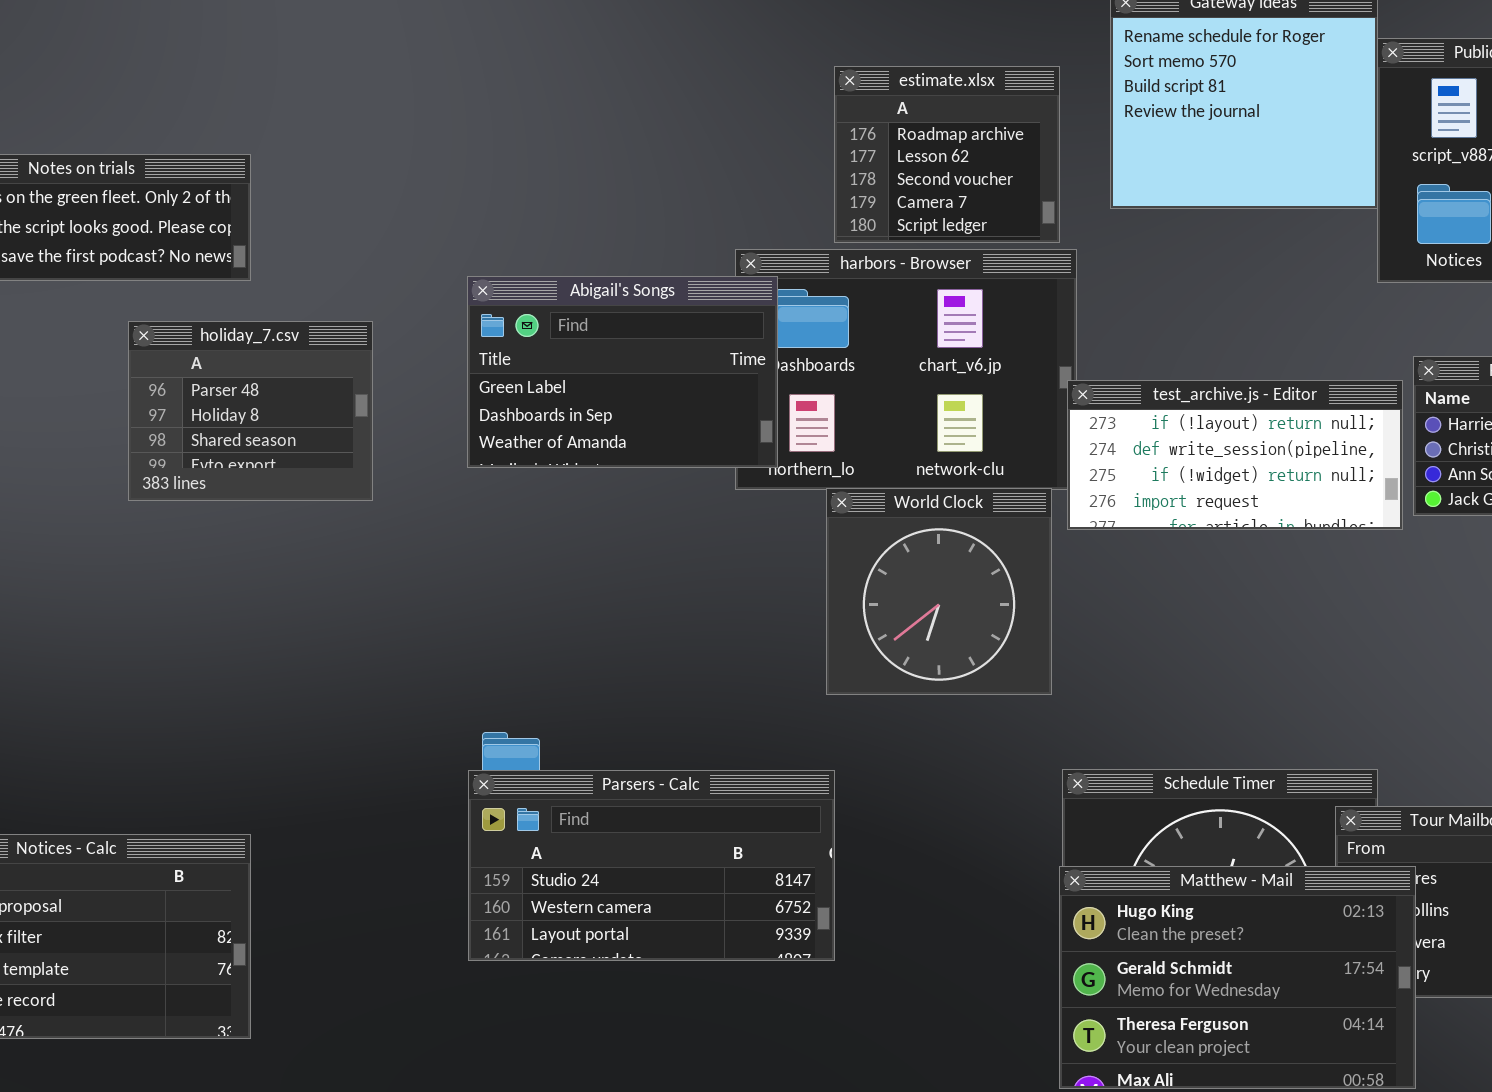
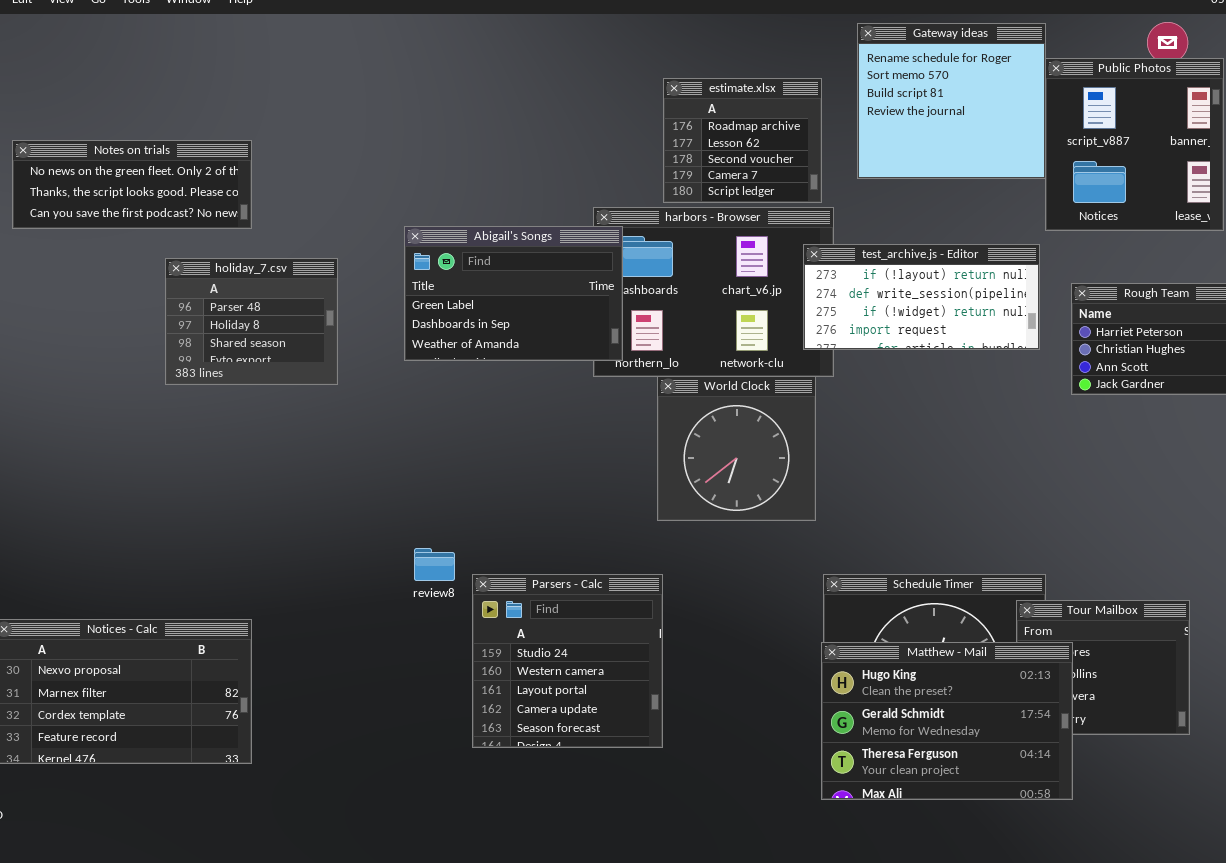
test_archive.js - Editor: [1067,380,1403,530] -> [803,244,1040,350], moved
Parsers - Calc: [468,770,835,961] -> [472,574,663,748], resized

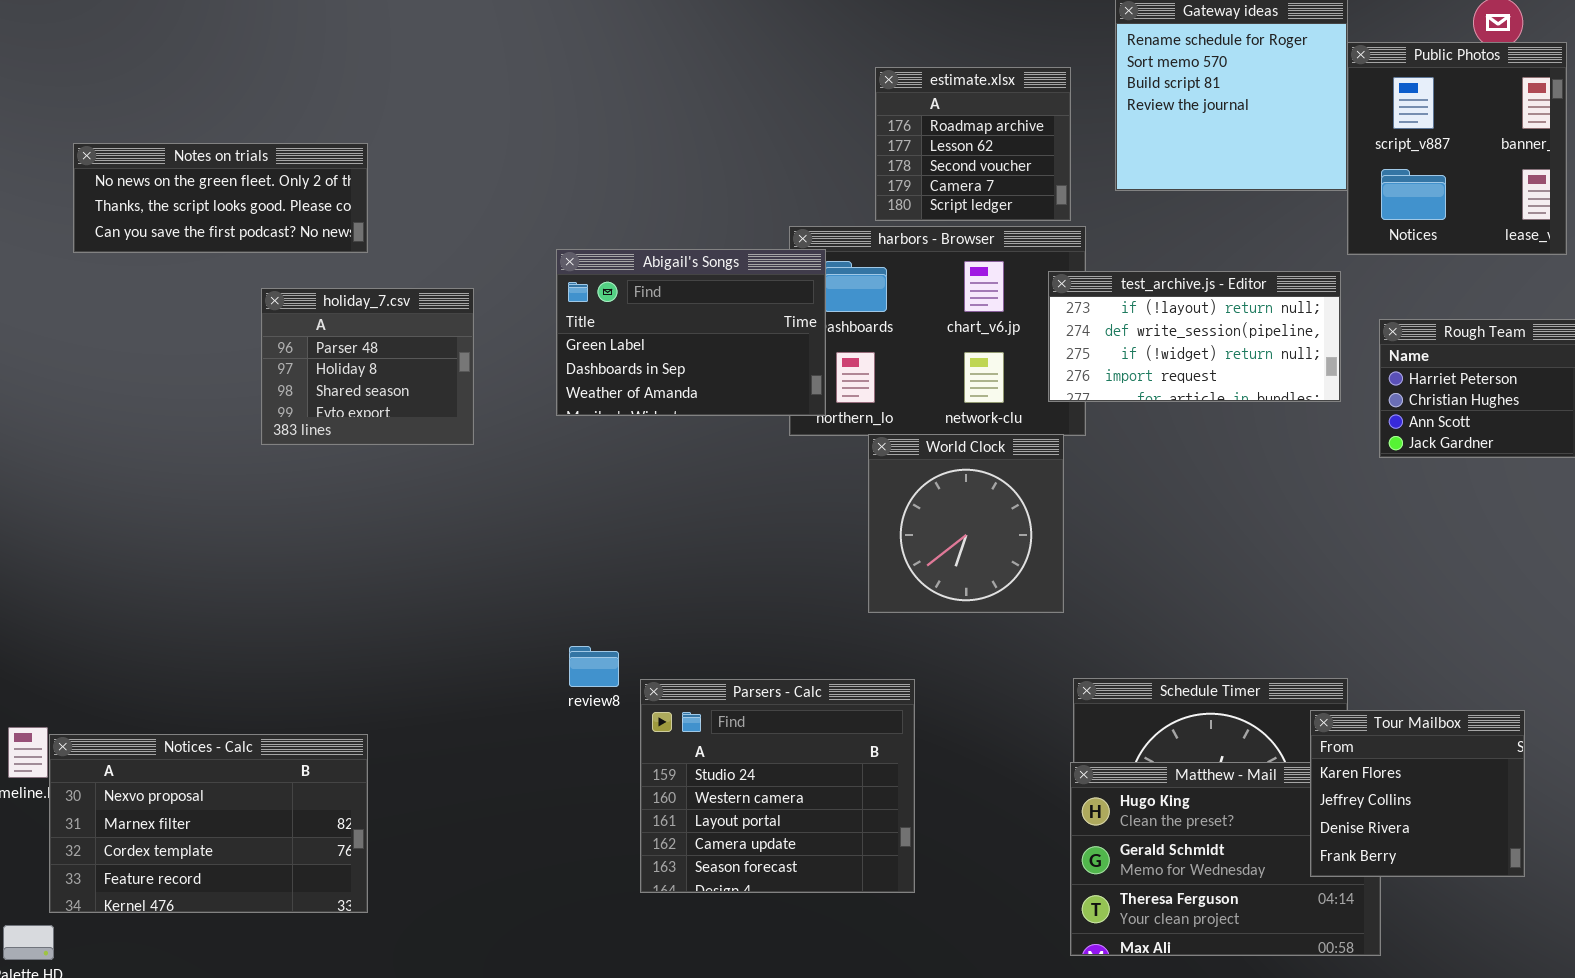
Parsers - Calc: [472,574,663,748] -> [640,679,915,893], resized
Tour Mailbox: [1016,600,1190,735] -> [1310,710,1525,877], raised

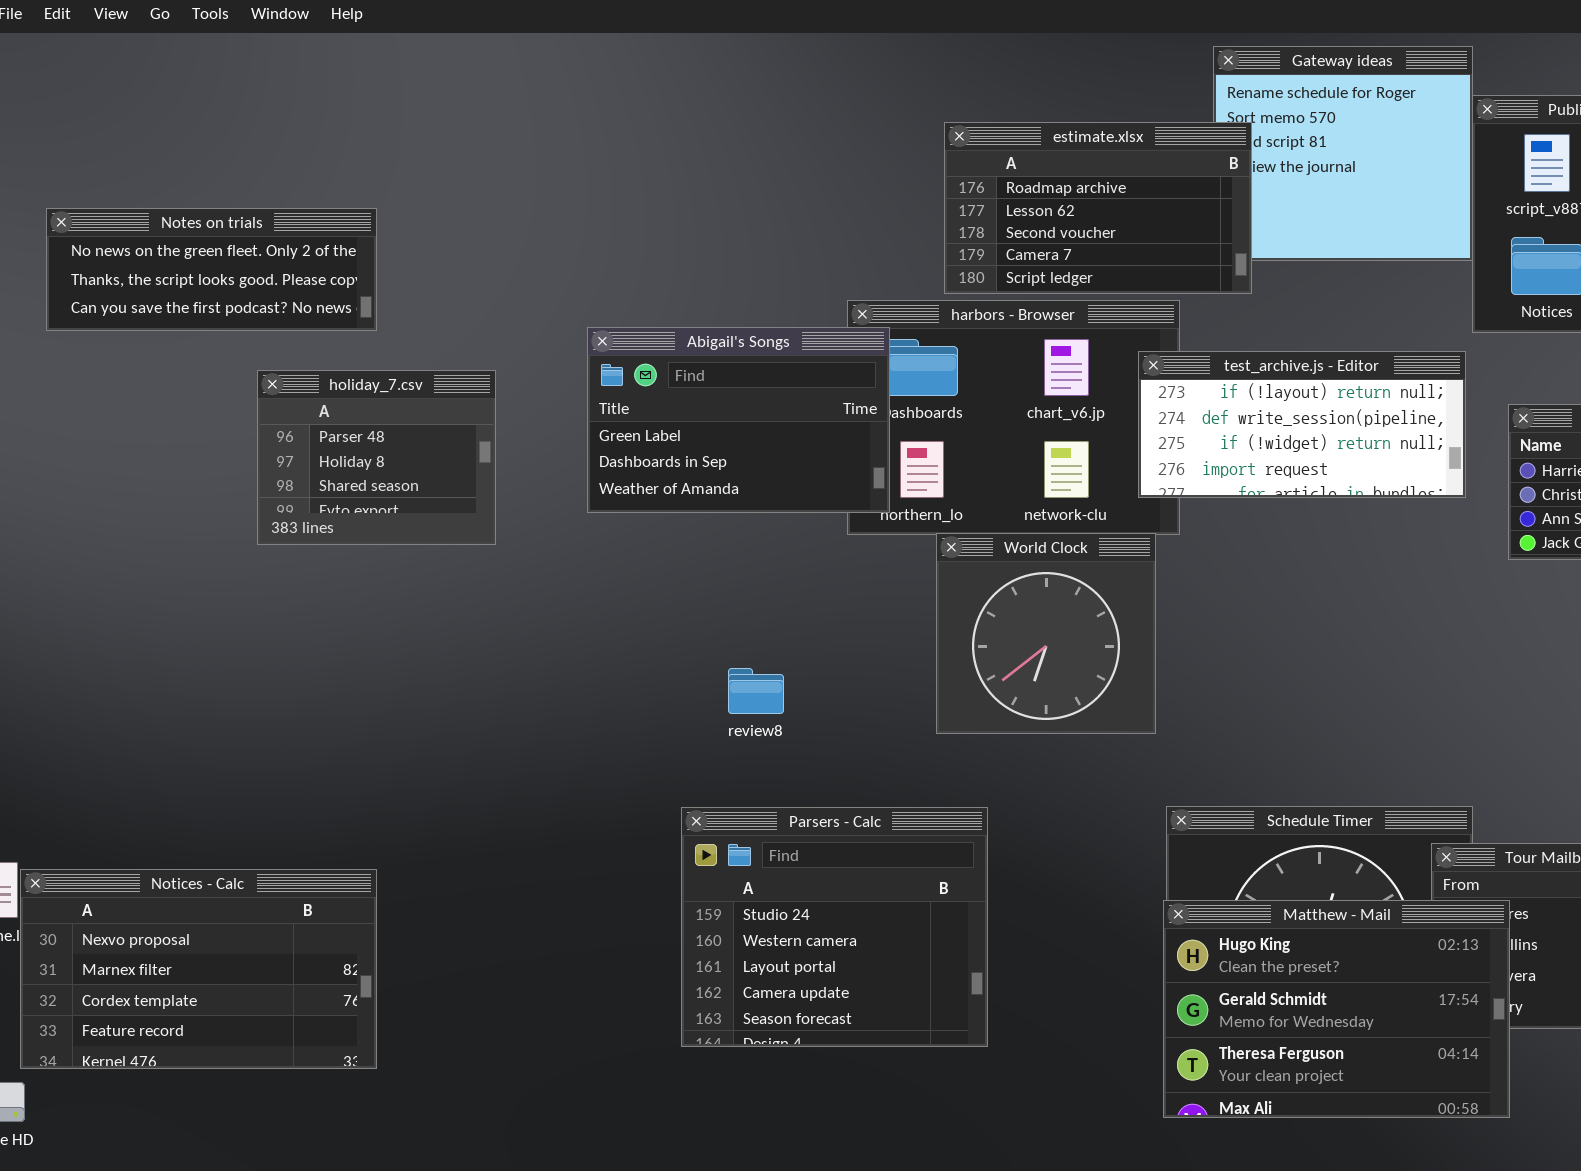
estimate.xlsx: [875,67,1071,221] -> [944,122,1252,294], resized
review8: [569,646,619,687] -> [728,668,784,714], moved
Matthew - Mail: [1070,762,1381,956] -> [1163,900,1510,1118], raised

